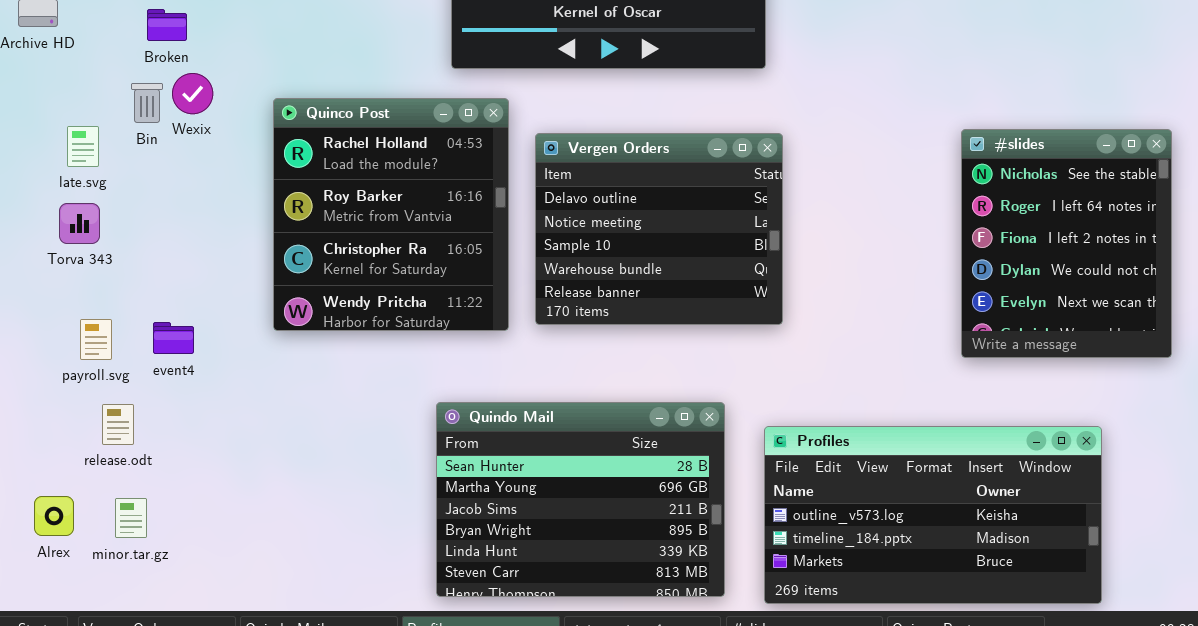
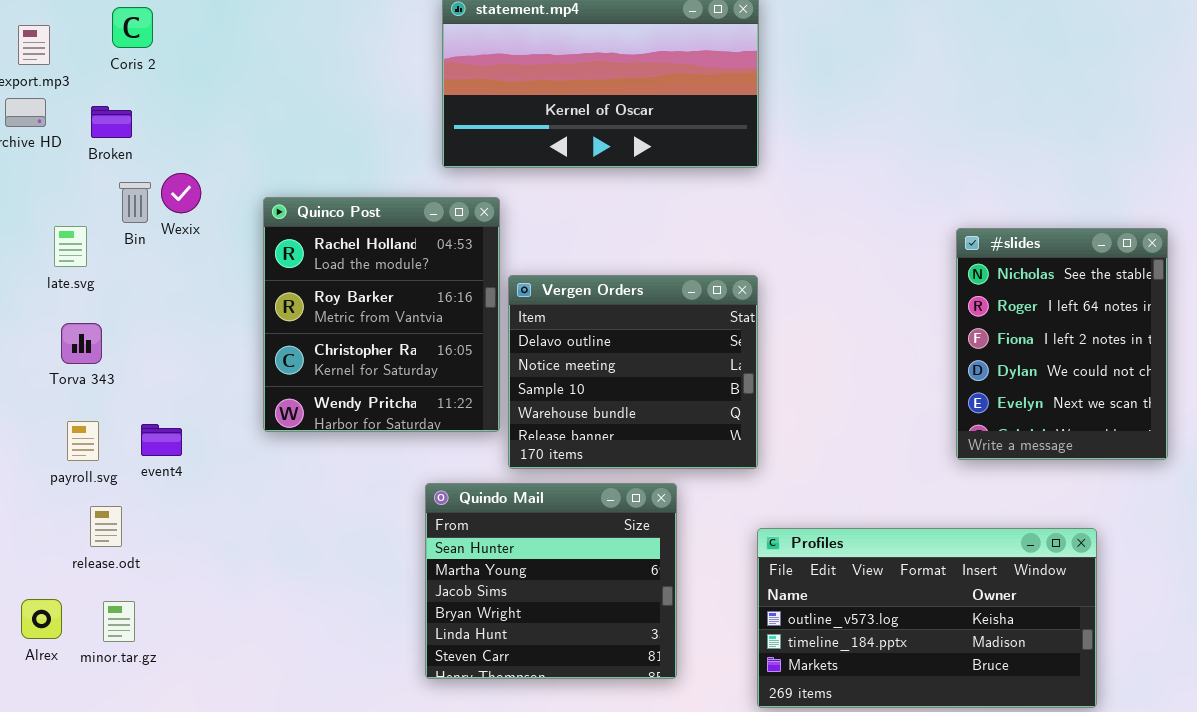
Broken: [147,9,187,41] -> [91,106,132,138], moved
Vergen Orders: [535,133,783,325] -> [508,275,758,469], moved
Torva 343: [59,203,100,244] -> [61,323,102,364], moved
Quindo Mail: [436,402,725,597] -> [425,483,677,679], moved, resized

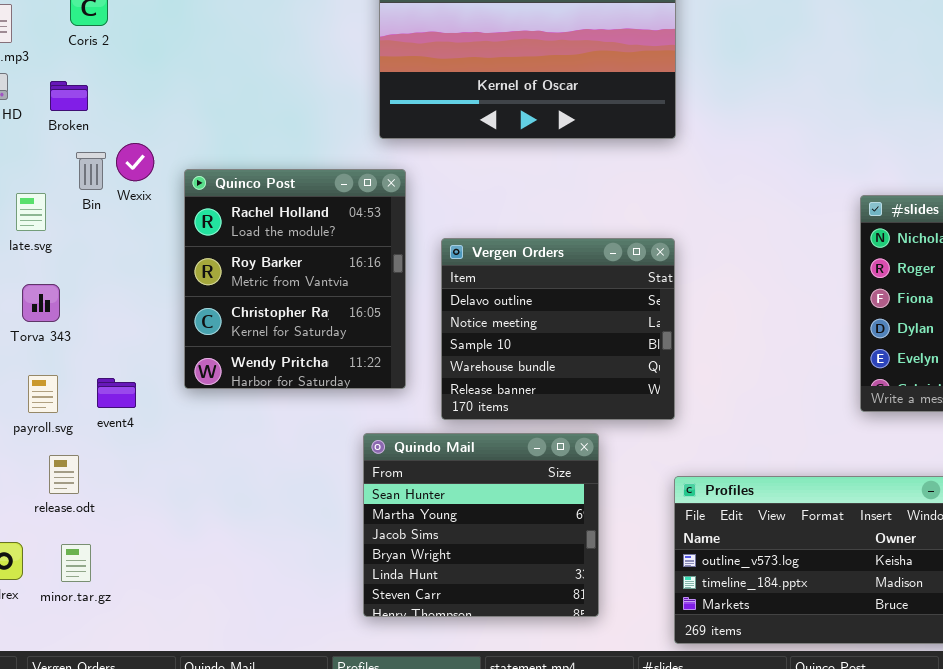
Quinco Post: [263,197,500,432] -> [184,169,406,389], moved

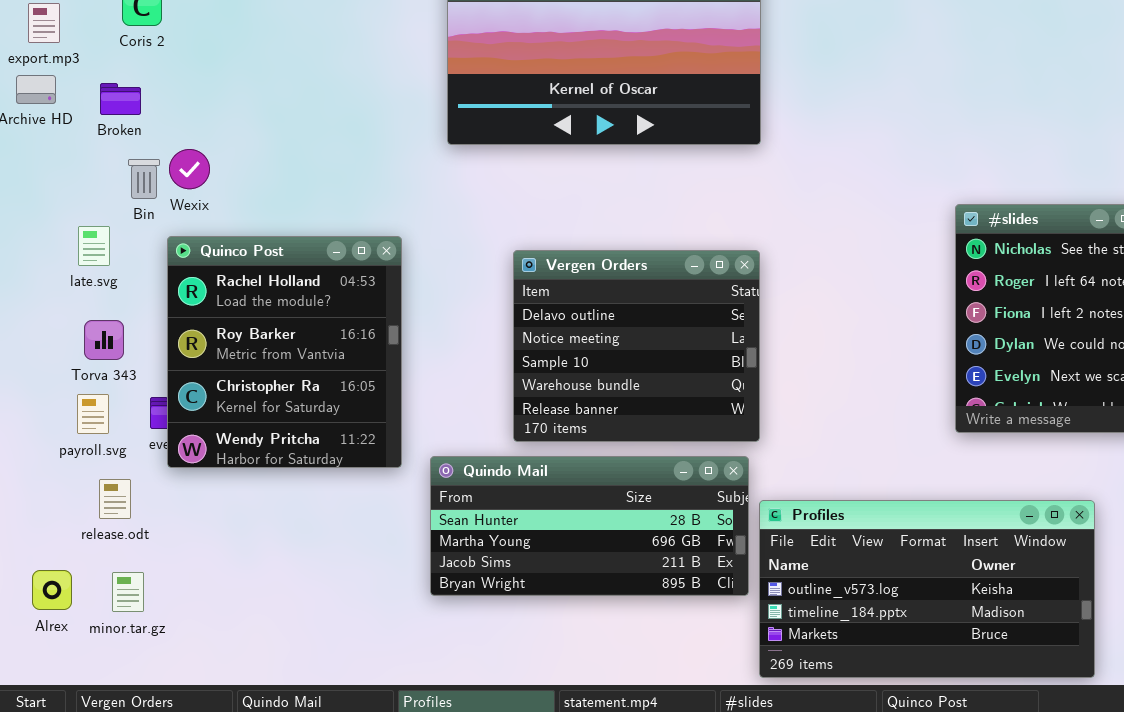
Quinco Post: [184,169,406,389] -> [167,236,402,468], moved
late.svg: [16,193,46,231] -> [78,226,110,266], moved
Torva 343: [22,284,60,322] -> [84,320,124,360], moved
Quindo Mail: [363,433,599,617] -> [430,456,749,596], resized

